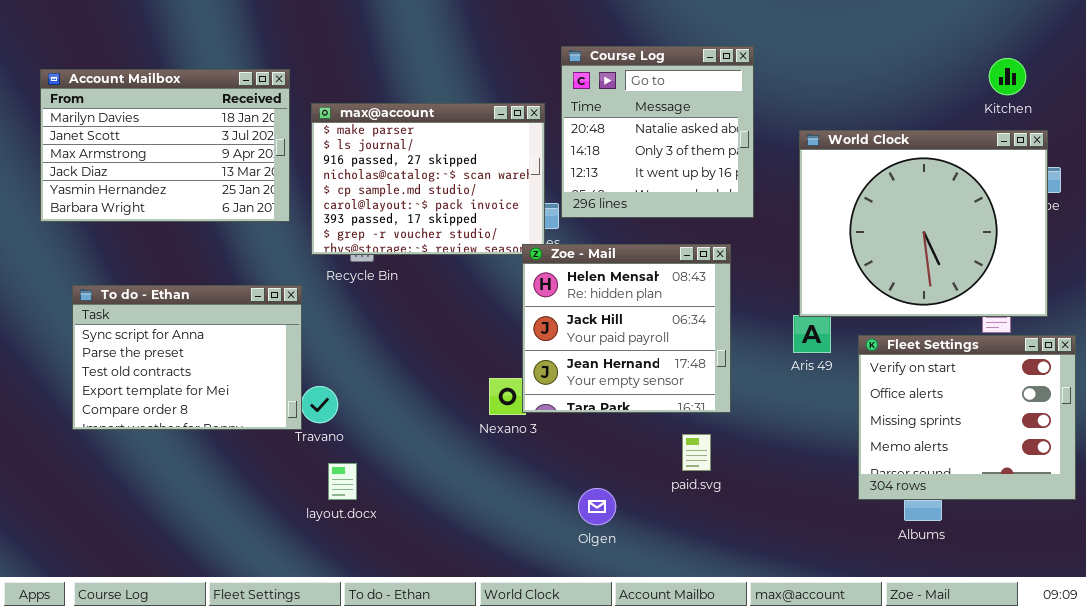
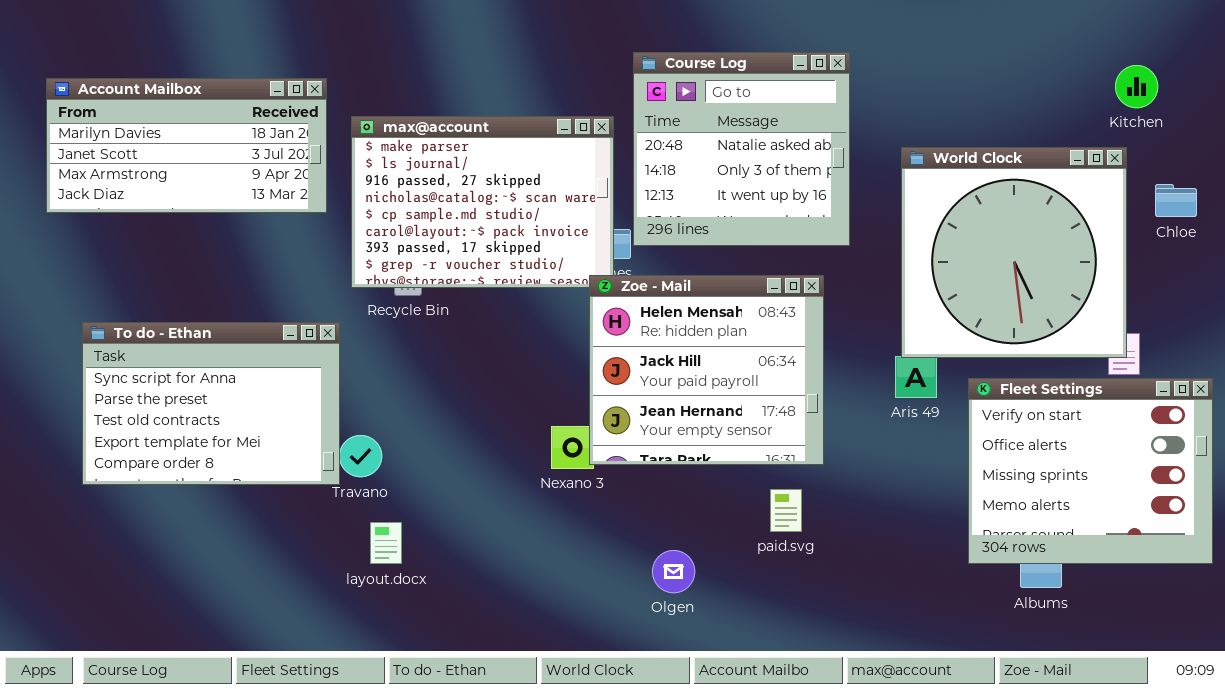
Account Mailbox: [40,69,290,222] -> [46,78,327,213], resized
World Clock: [799,130,1048,317] -> [901,147,1127,358], resized

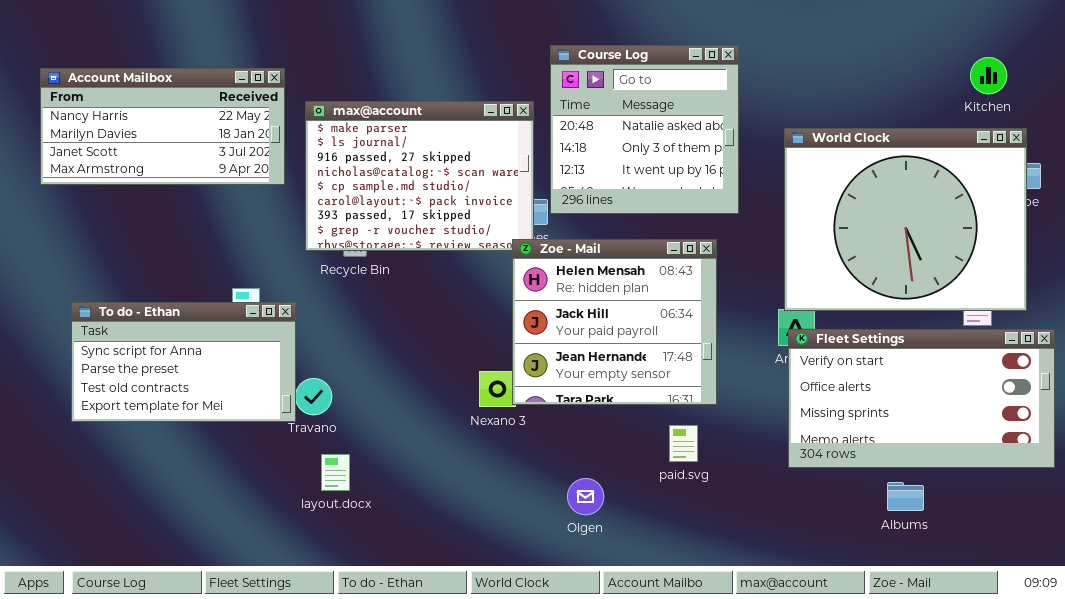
Account Mailbox: [46,78,327,213] -> [40,68,285,185], scrolled up 1 row
World Clock: [901,147,1127,358] -> [784,128,1027,311], resized
To do - Ethan: [82,322,340,485] -> [71,302,296,422], resized
Fleet Settings: [968,378,1213,564] -> [788,329,1055,468], resized

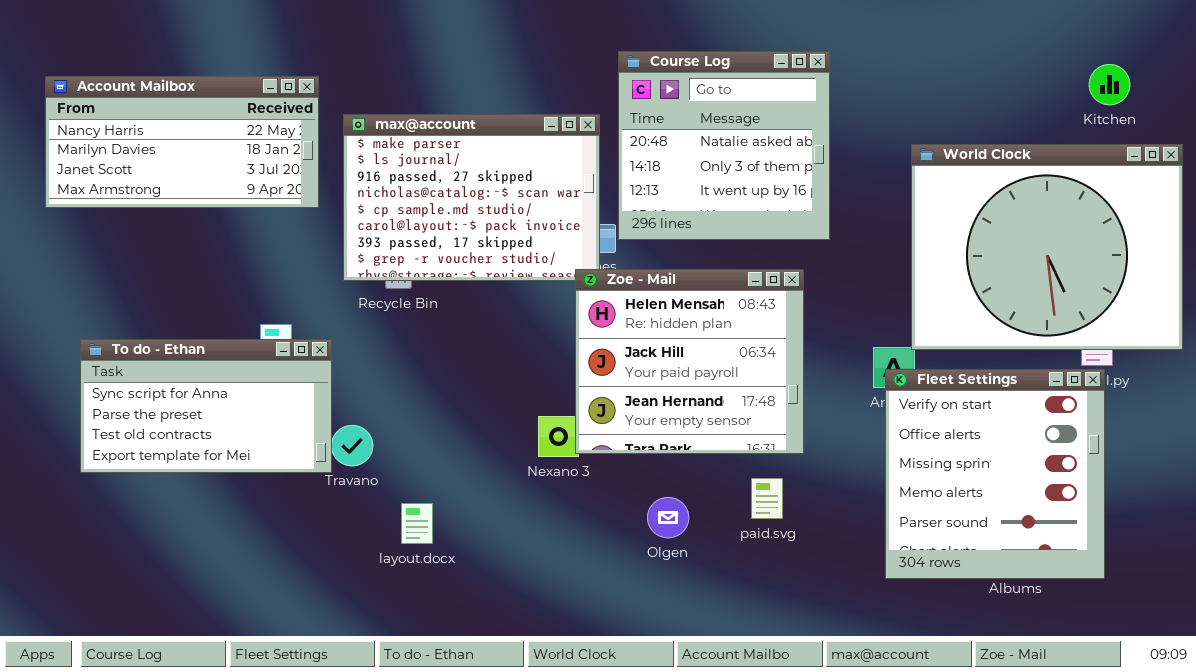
World Clock: [784,128,1027,311] -> [911,144,1183,350], moved
Fleet Settings: [788,329,1055,468] -> [885,369,1105,579], resized
layout.docx: [321,454,350,491] -> [401,503,433,544], moved
Olgen: [567,478,604,515] -> [647,497,689,538], moved

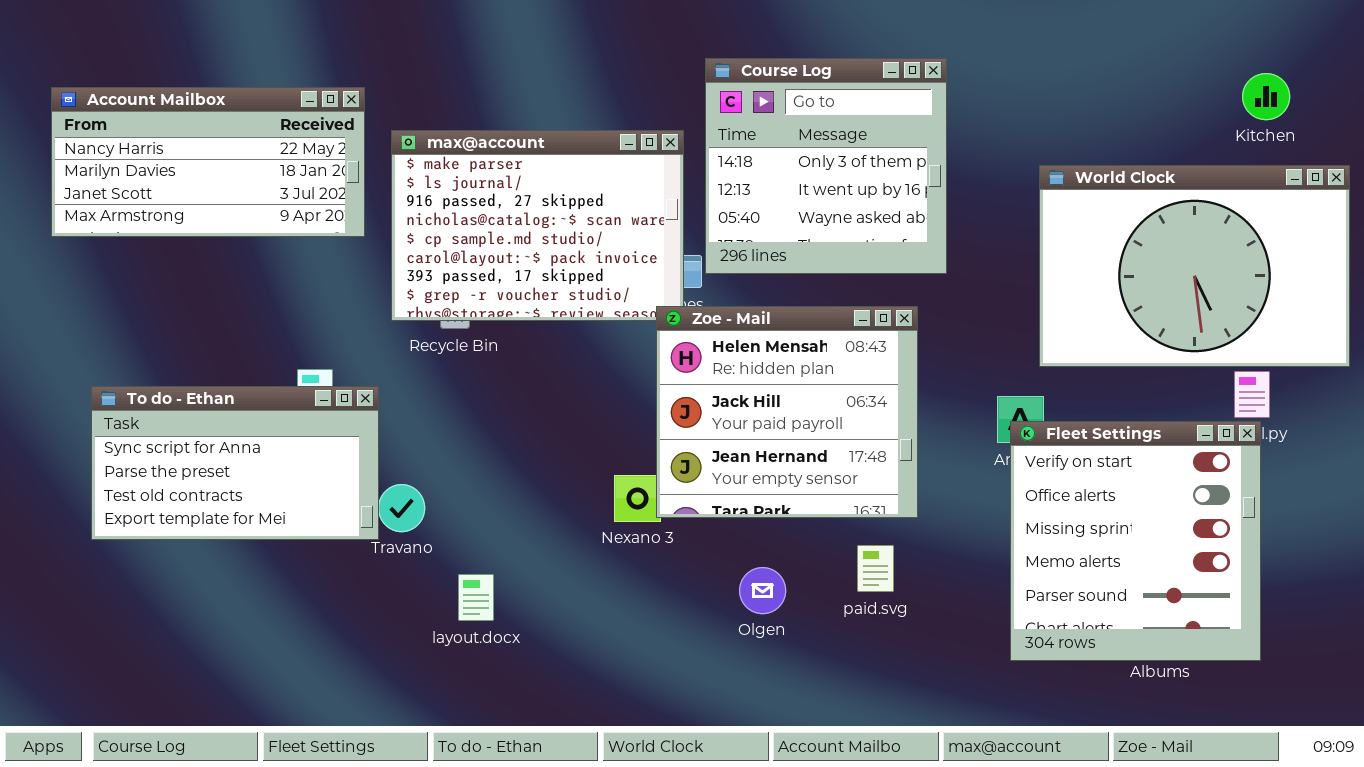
Course Log: [618,51,830,240] -> [705,58,947,274], scrolled down 1 row
World Clock: [911,144,1183,350] -> [1039,165,1350,367], resized

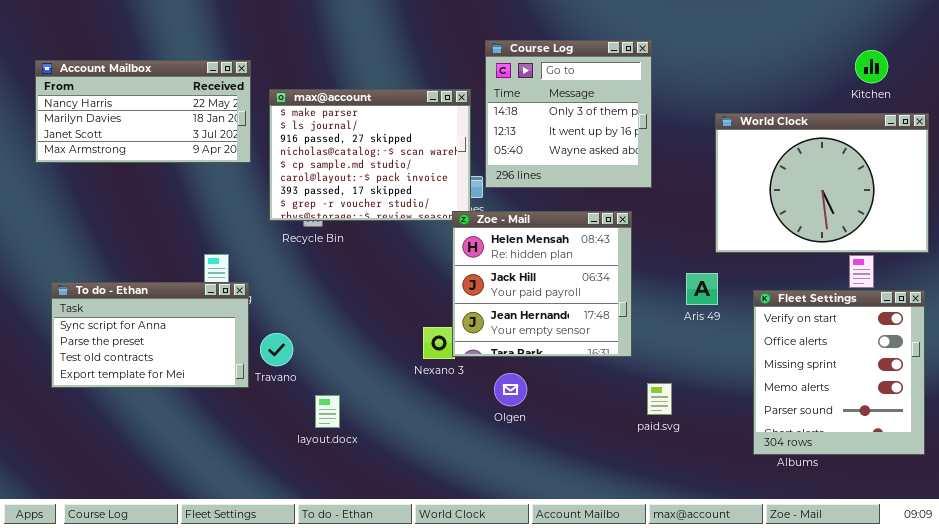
To do - Ethan: [91,386,379,540] -> [51,282,249,388], moved
Fleet Settings: [1010,421,1261,661] -> [753,290,925,455], moved
paid.svg: [857,545,894,592] -> [647,383,672,415], moved
Olgen: [739,567,786,614] -> [494,373,527,406], moved

